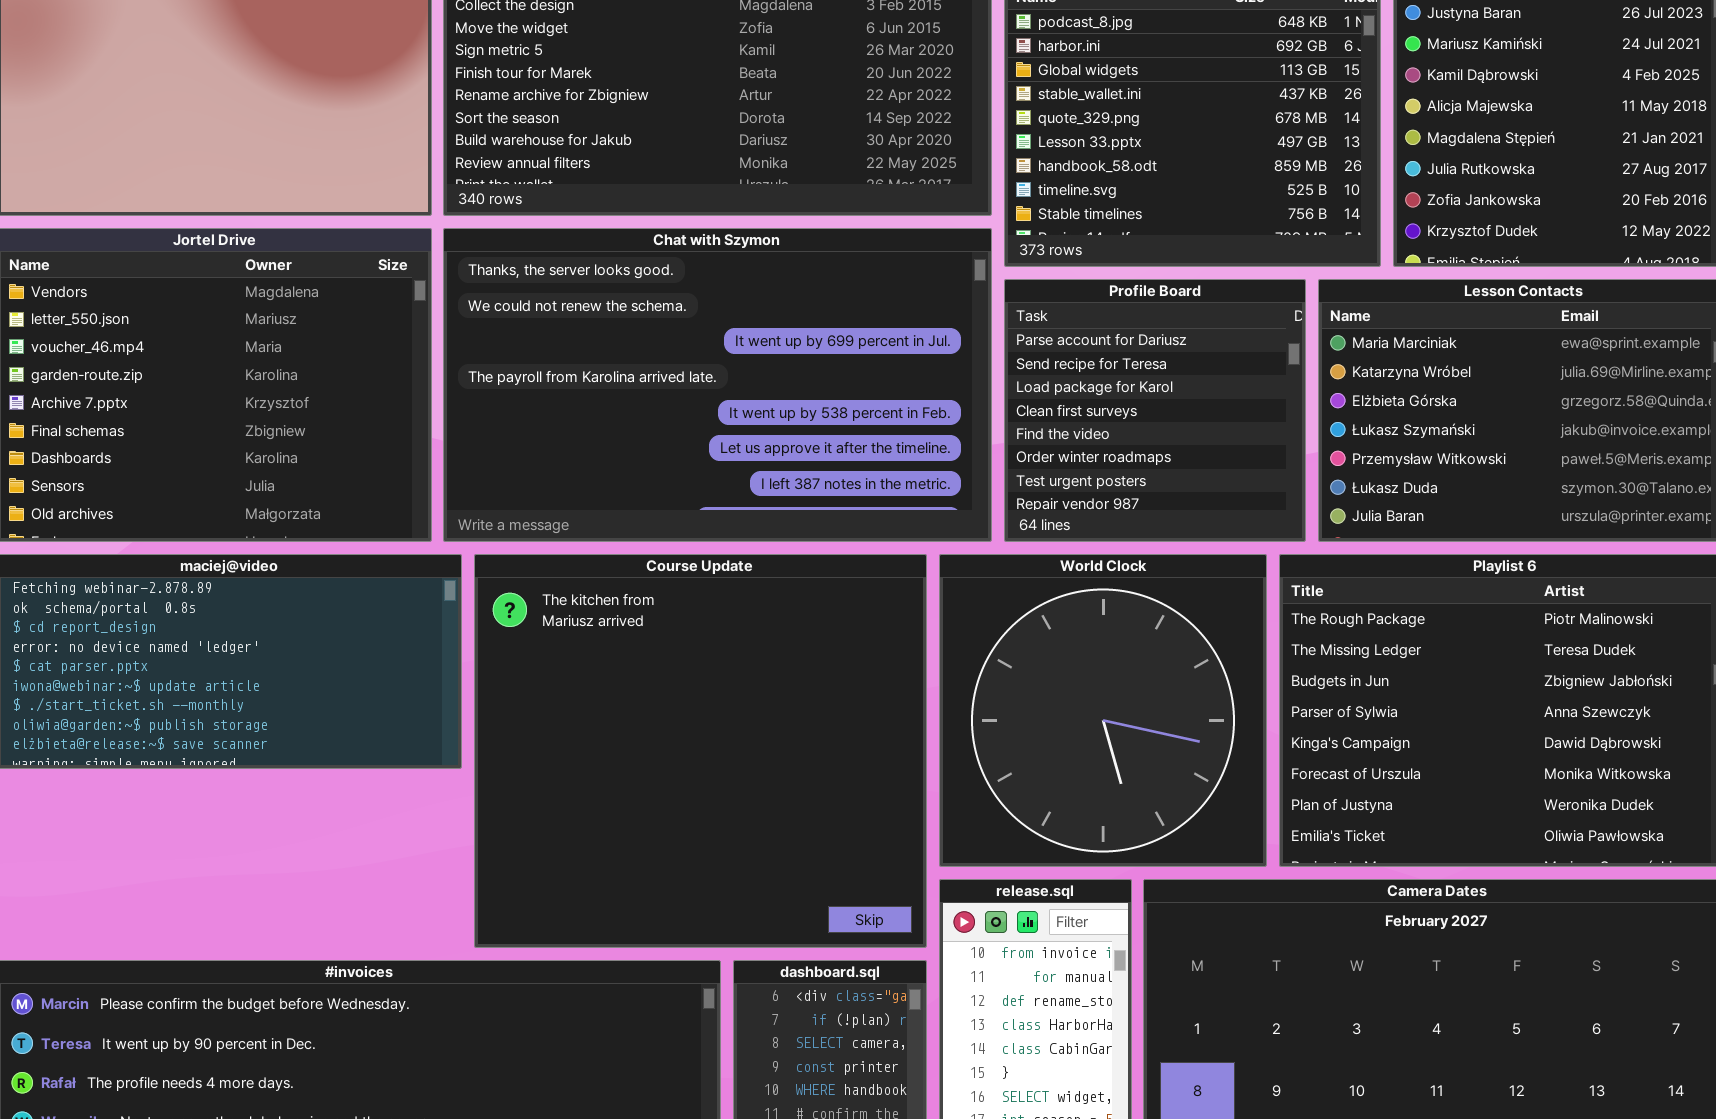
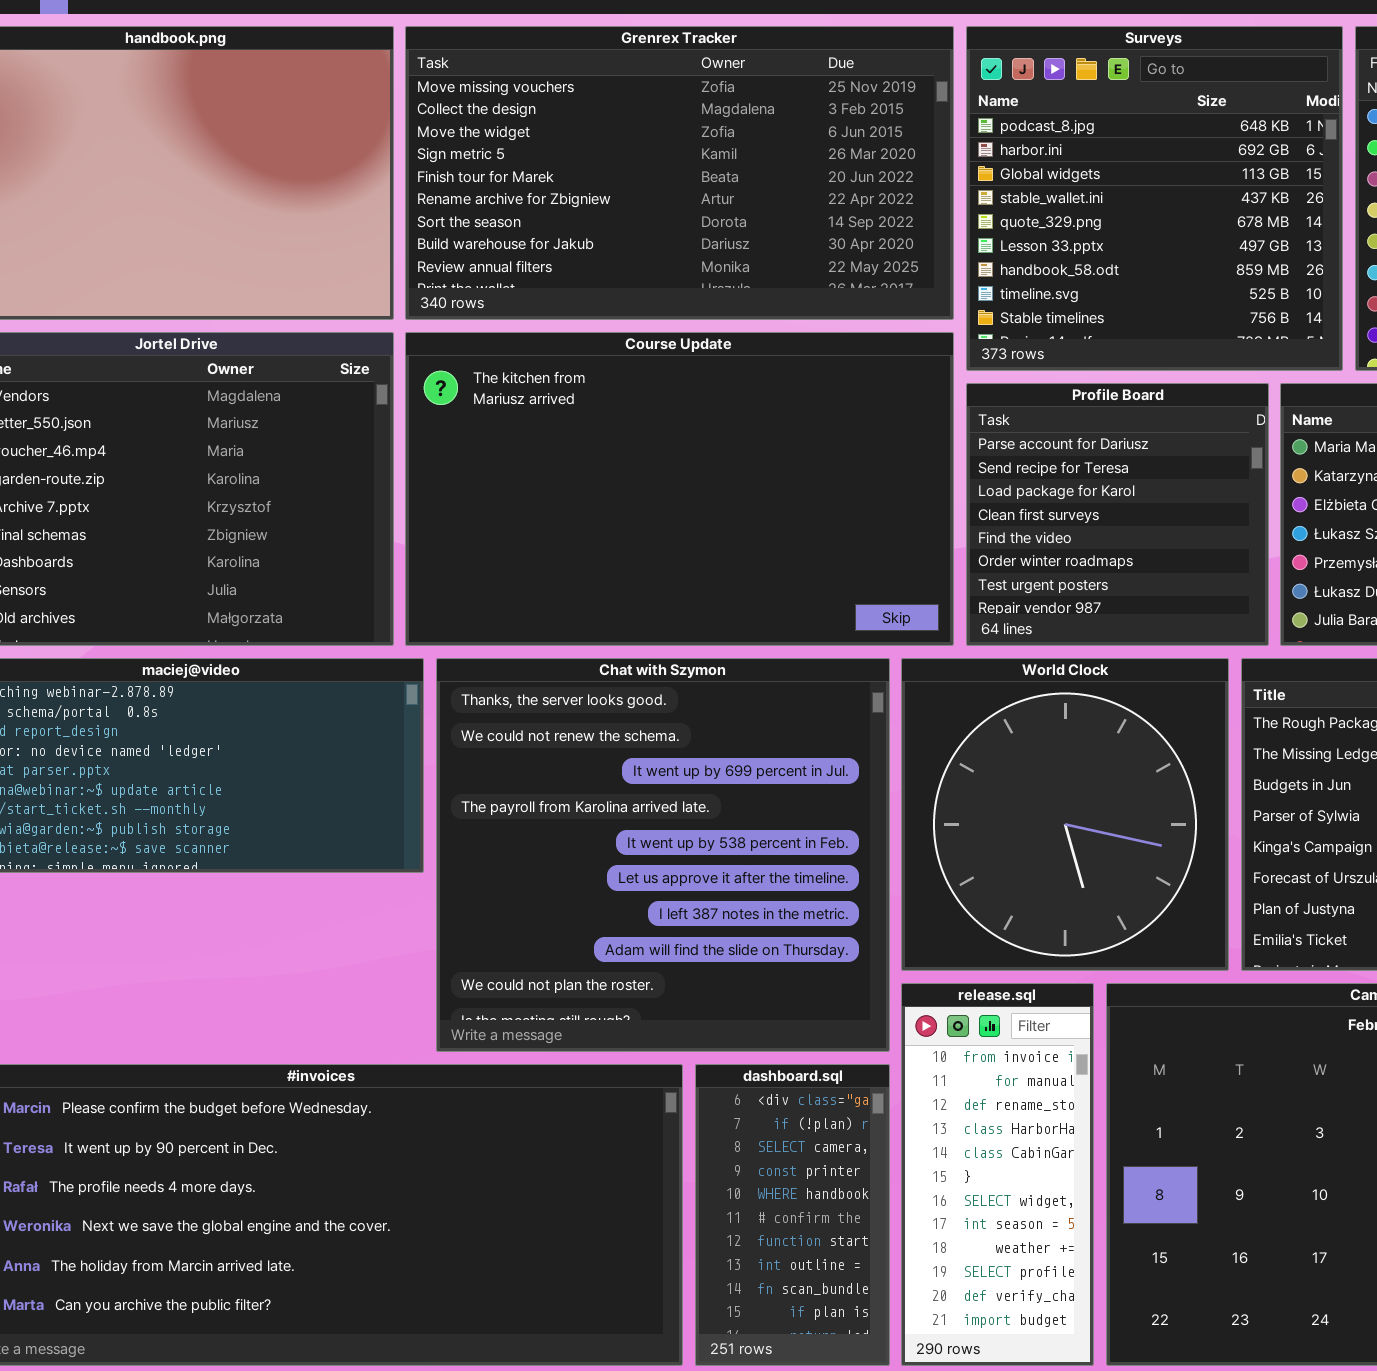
Chat with Szymon: [443,228,992,542] -> [436,658,890,1052], moved, resized
Course Update: [474,554,927,948] -> [405,332,954,646], moved, resized

